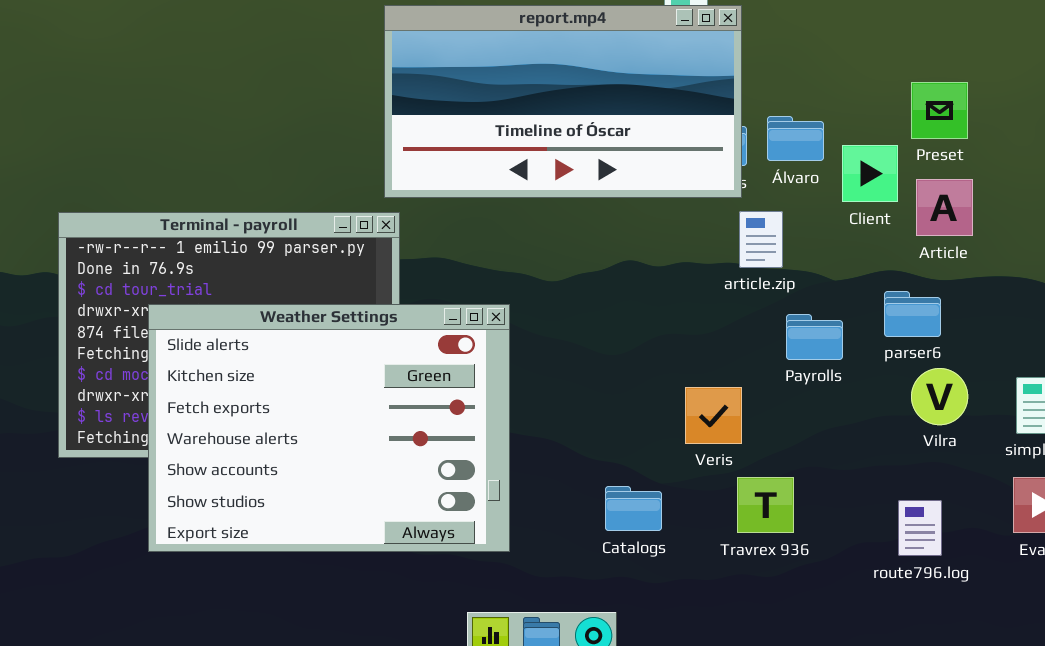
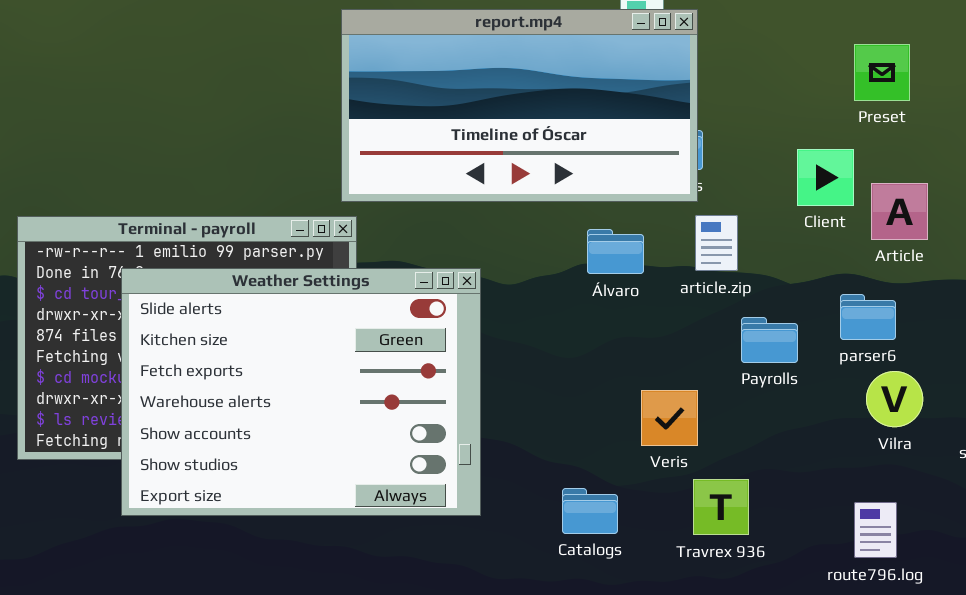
Preset: [911,82,968,139] -> [854,44,910,101], moved
Álvaro: [767,116,824,161] -> [587,229,644,274], moved
Weather Settings: [148,304,510,552] -> [121,268,481,516], moved

